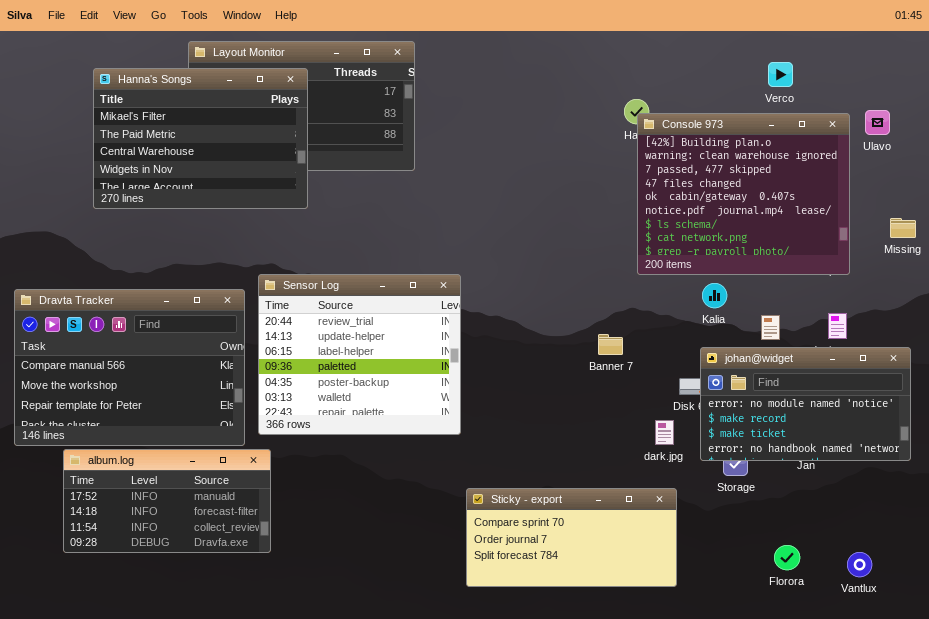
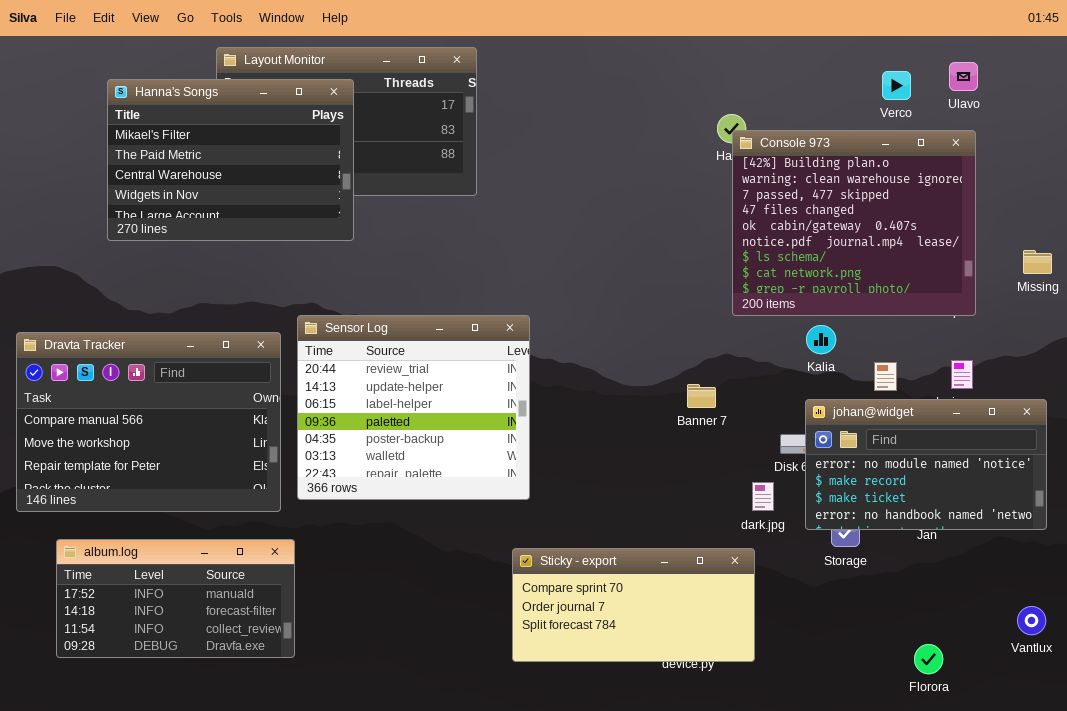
Ulavo: [865,110,890,135] -> [949,62,978,91], moved
album.log: [63,449,271,553] -> [56,539,295,658], moved
Sticky - export: [466,488,677,587] -> [512,548,755,662], moved
Florora: [774,545,800,570] -> [914,644,943,674], moved
Vantlux: [847,552,872,577] -> [1017,606,1046,635], moved

